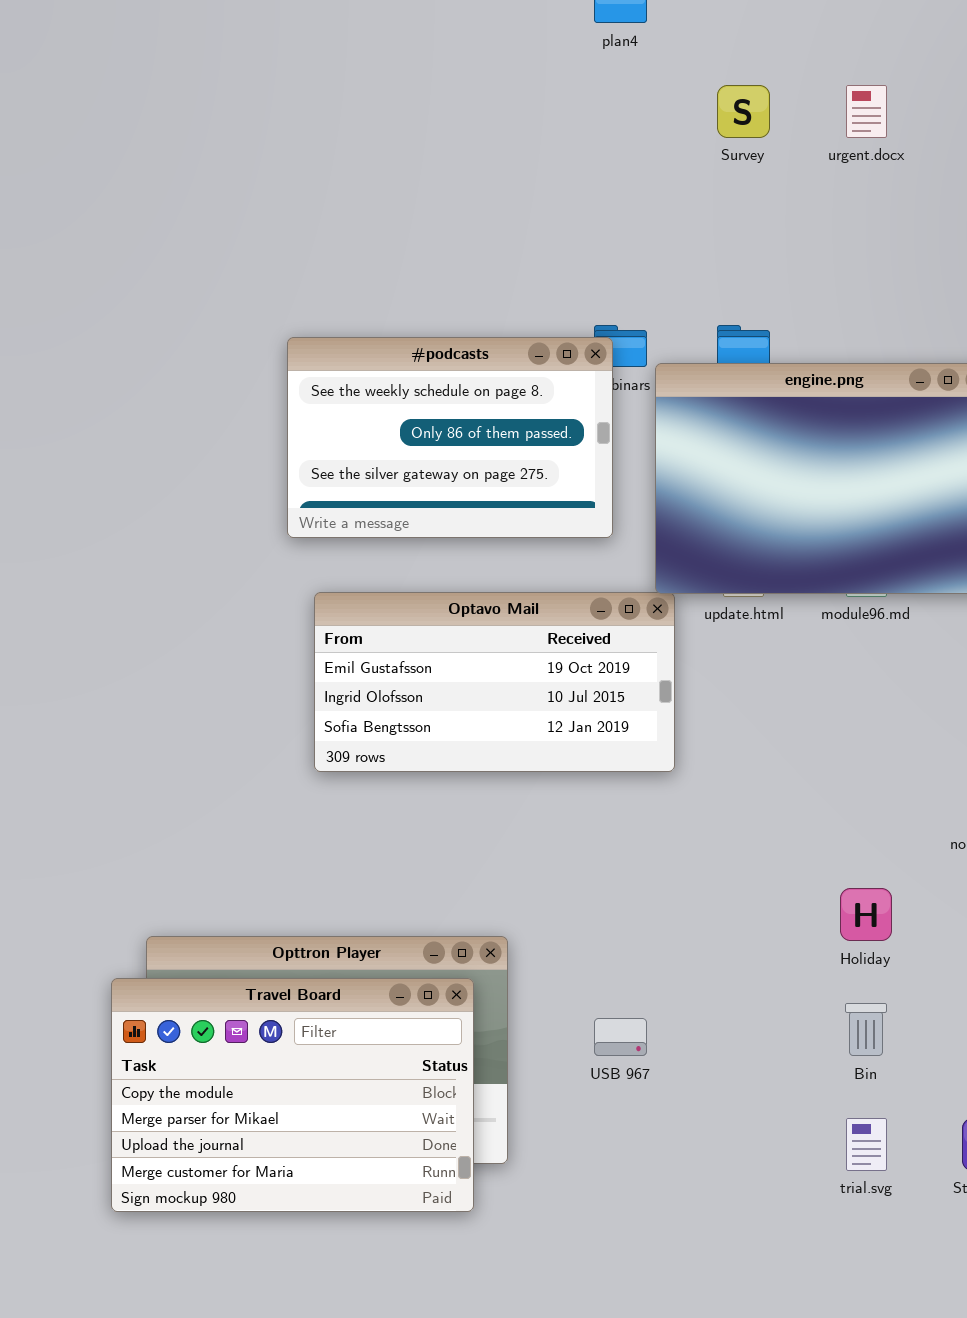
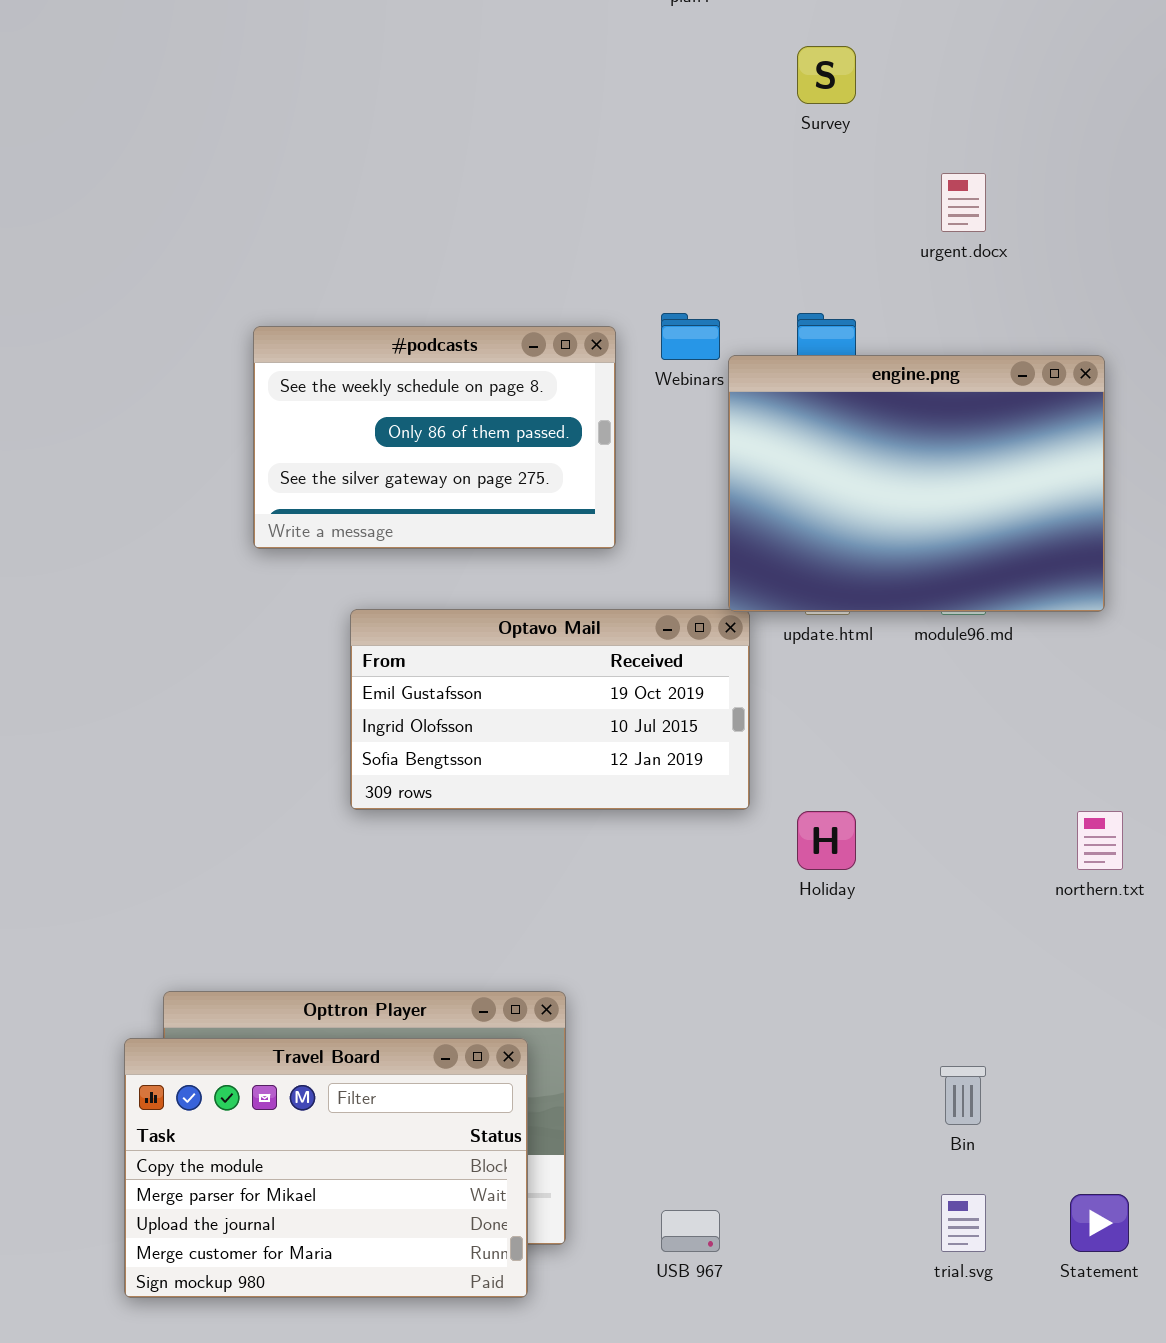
urgent.docx: [846,85,887,138] -> [941,173,986,232], moved
#podcasts: [287,337,613,538] -> [253,326,616,549], moved
Holiday: [840,888,892,941] -> [797,811,856,870], moved
USB 967: [594,1018,647,1056] -> [661,1210,720,1252], moved

